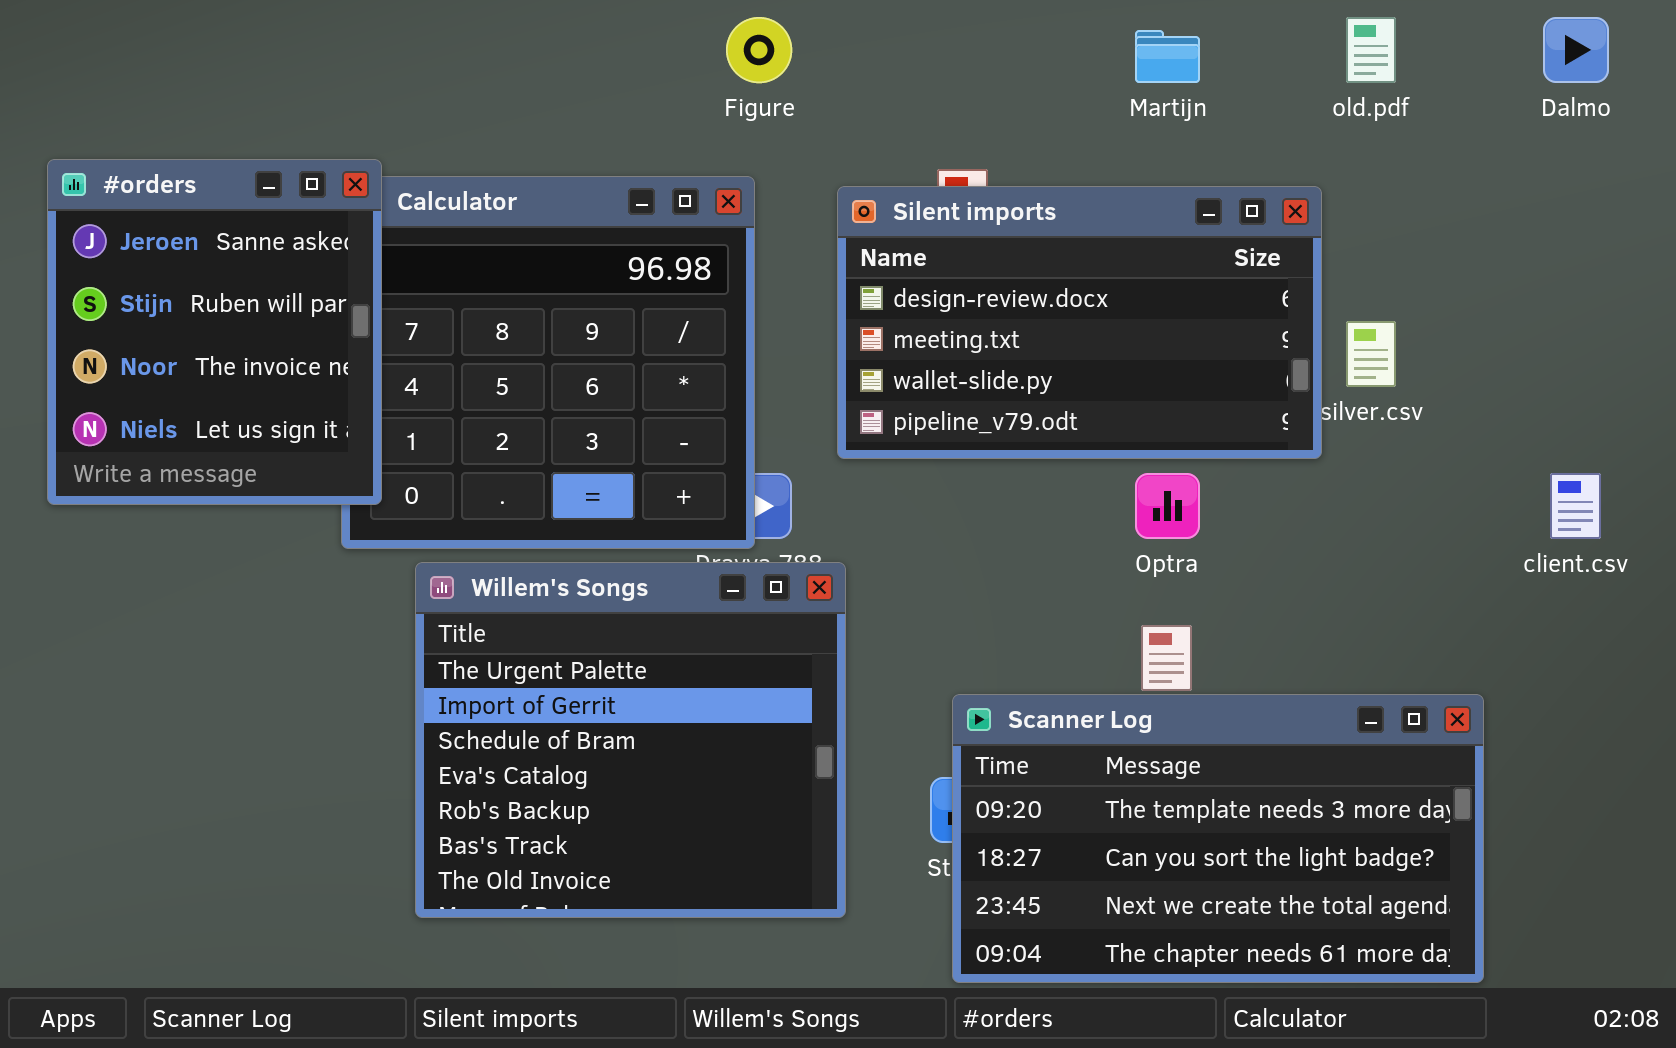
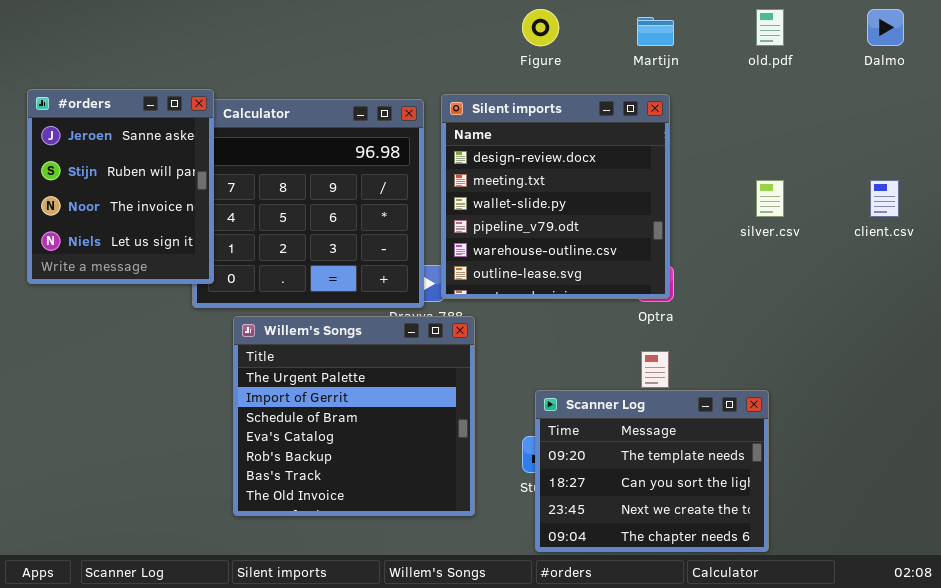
Figure: [726,17,792,83] -> [522,9,559,46], moved
Silent imports: [837,186,1322,459] -> [441,94,670,299], moved, resized
client.csv: [1550,473,1601,539] -> [870,180,899,217], moved
Scanner Log: [952,694,1484,983] -> [535,390,769,552], resized

